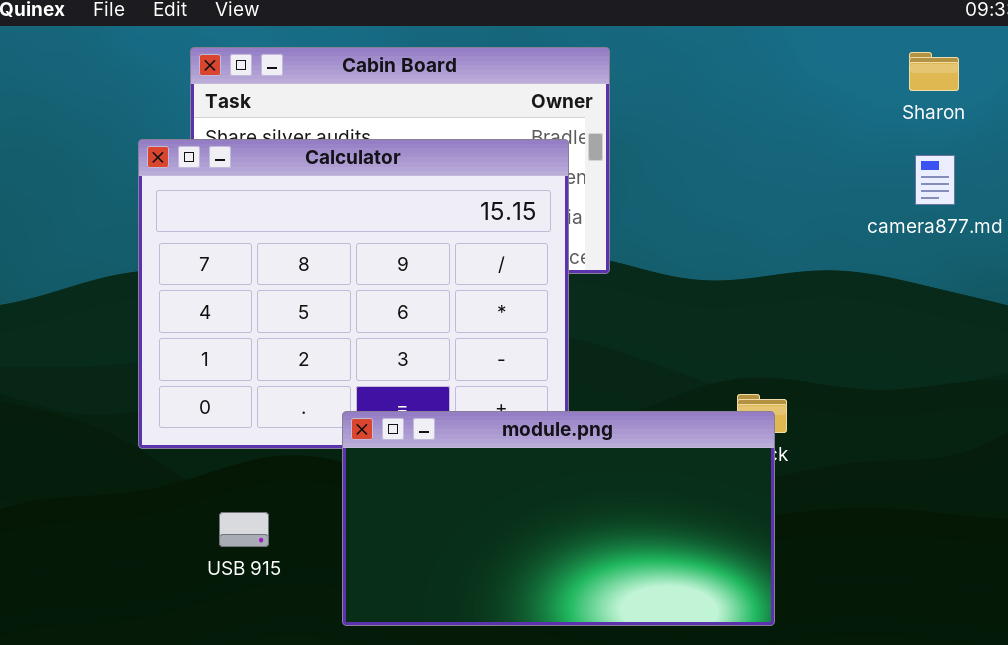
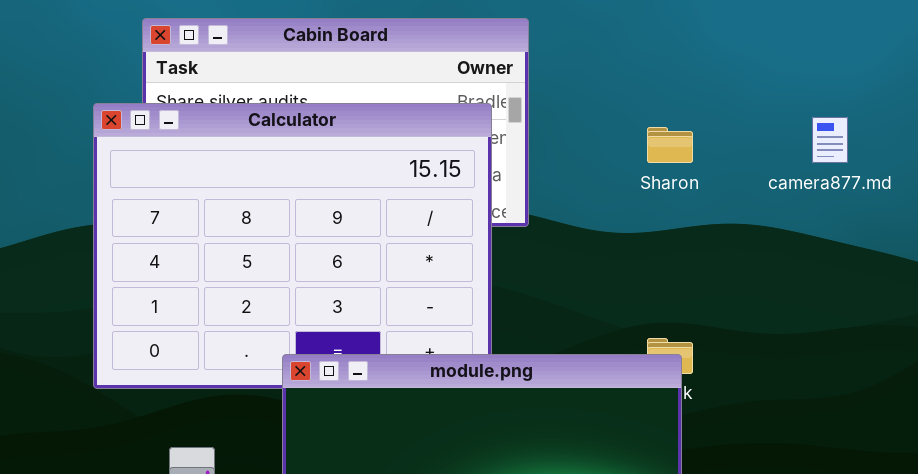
Sharon: [909,52,959,91] -> [647,127,693,163], moved

